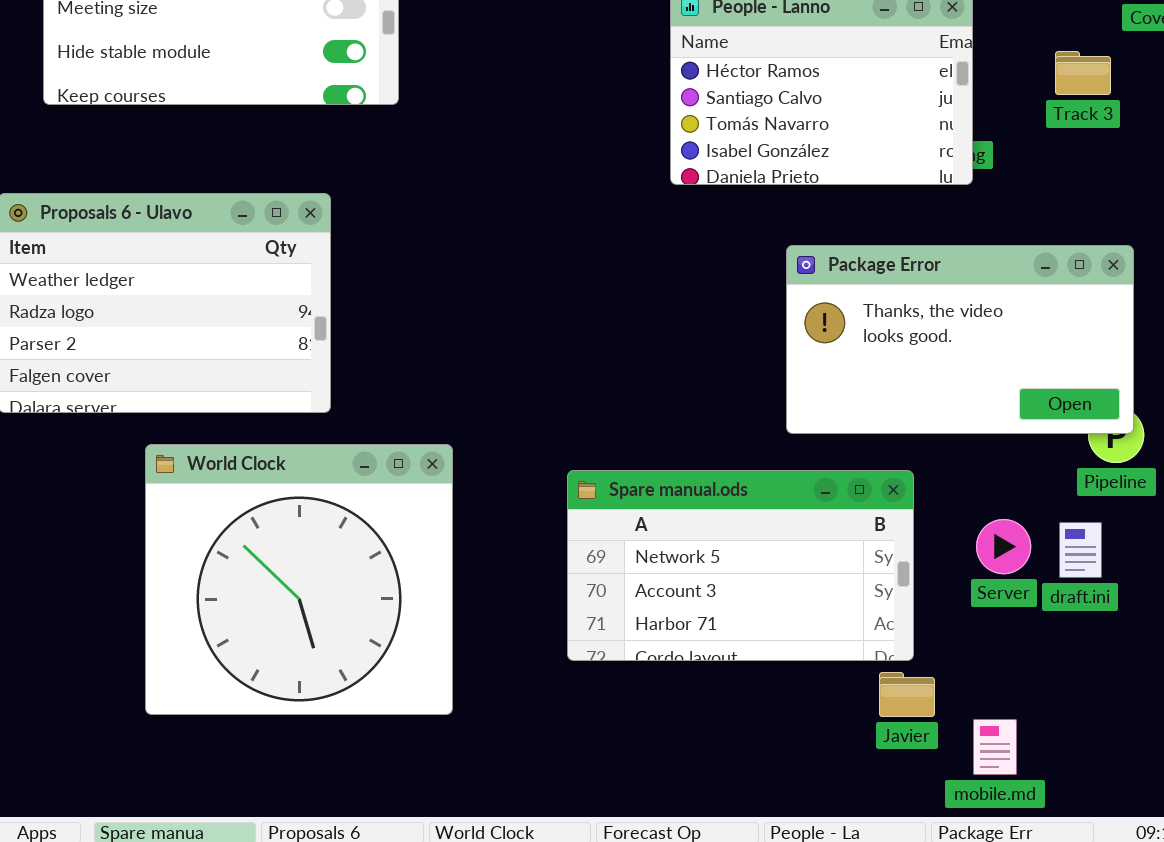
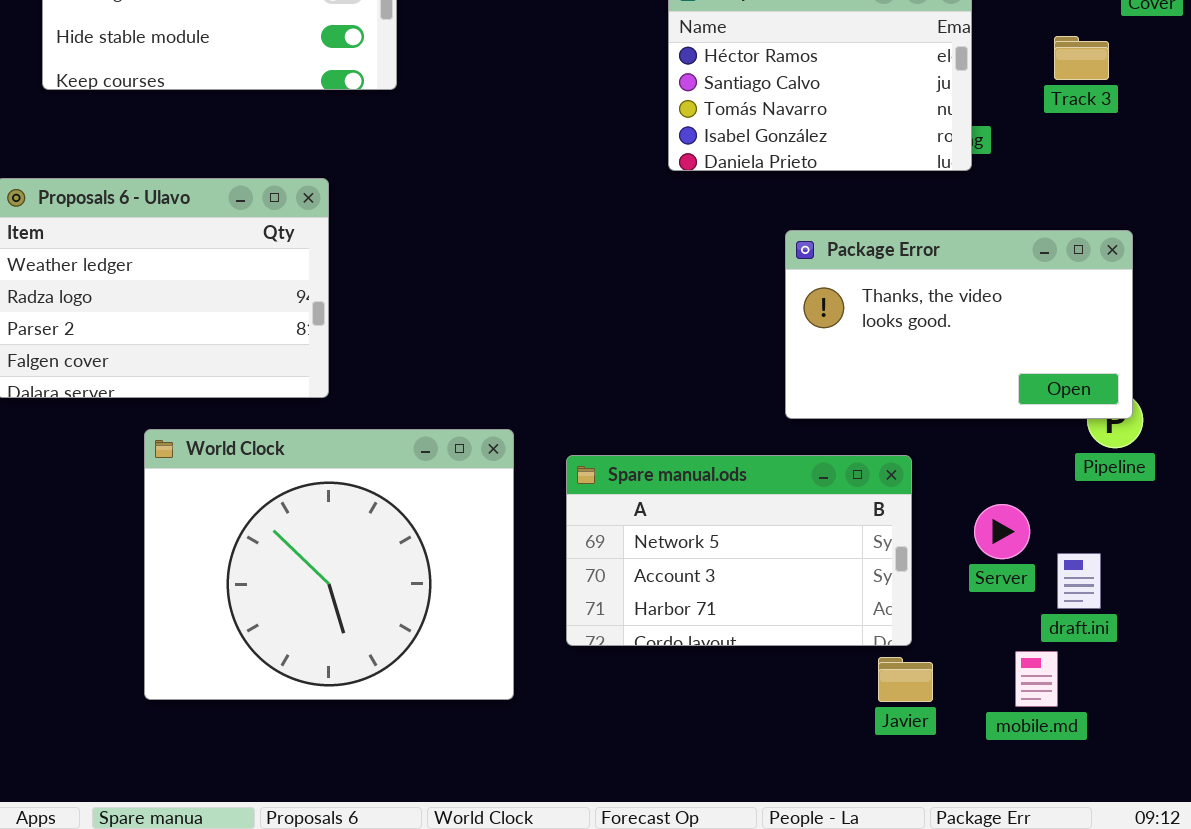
World Clock: [145,444,453,715] -> [144,429,514,700], resized
draft.ini: [1059,522,1102,578] -> [1057,553,1101,609], moved
mobile.md: [973,719,1017,775] -> [1015,651,1058,707], moved

